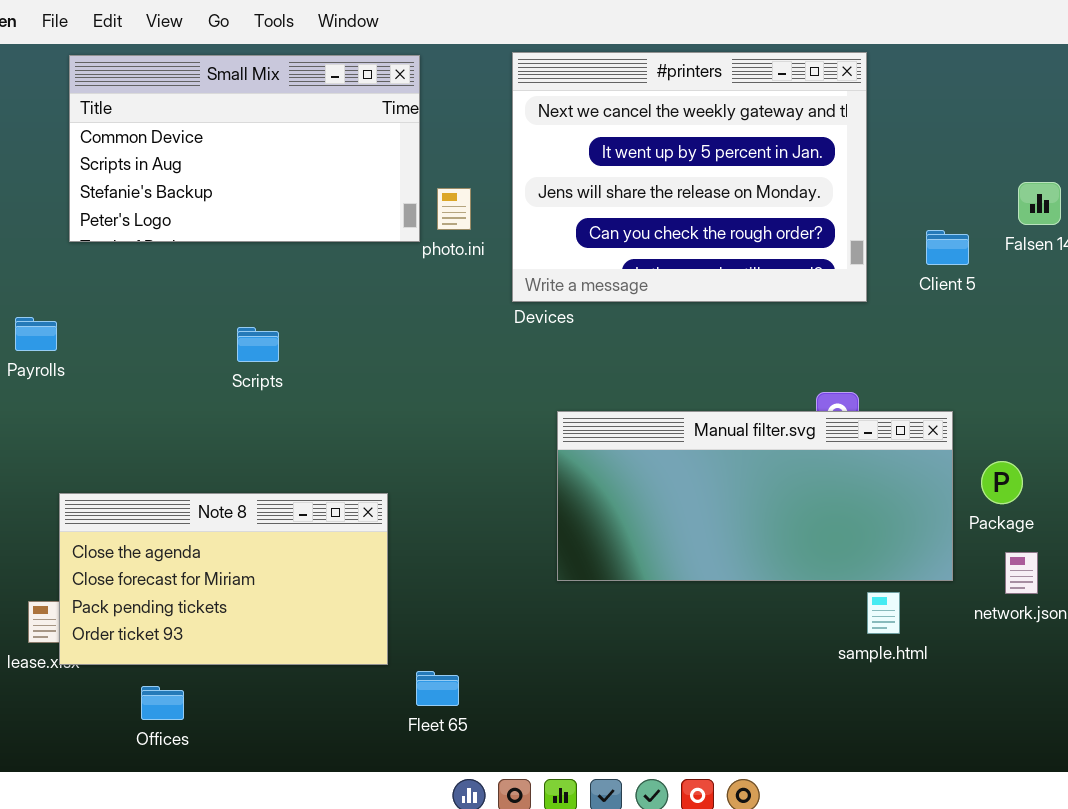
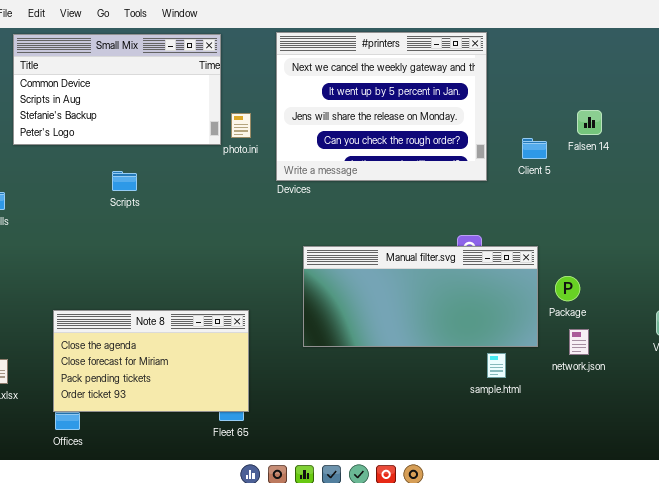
Scripts: [237,327,279,362] -> [112,171,137,191], moved
Note 8: [59,493,388,665] -> [53,310,249,412], moved

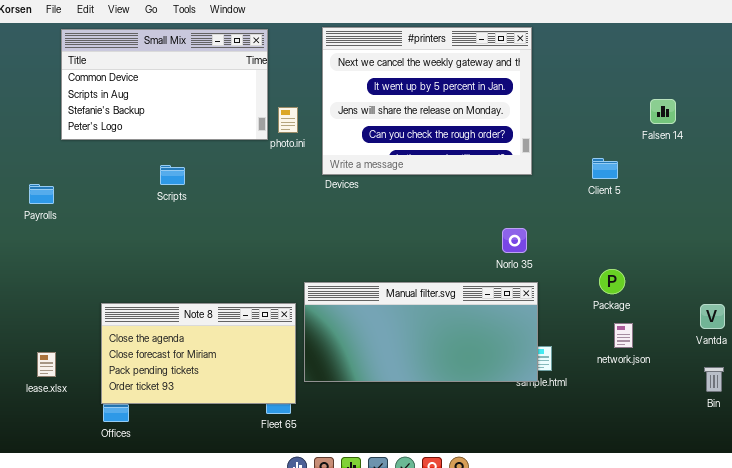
Falsen 14: [577,110,602,135] -> [650,99,676,124], moved
Client 5: [522,138,547,159] -> [592,158,618,179], moved
Manual filter.svg: [303,246,538,347] -> [304,282,538,382], moved

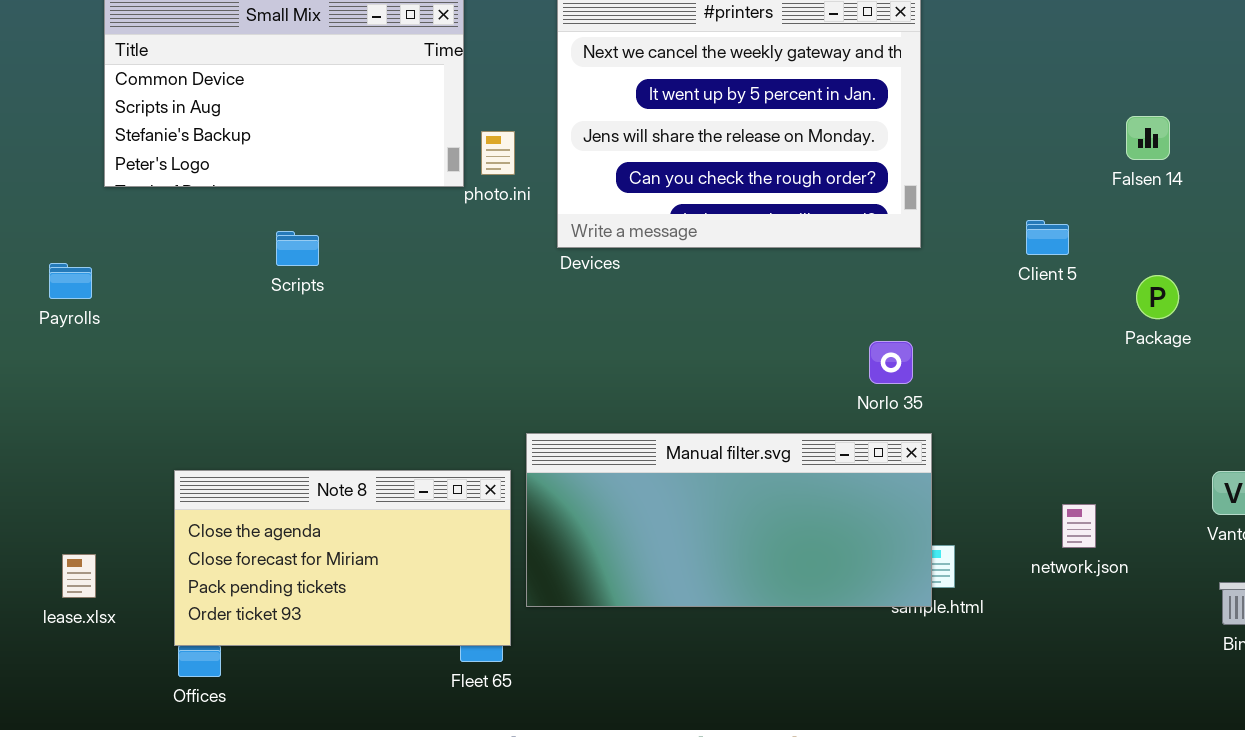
Package: [599,269,625,294] -> [1136,275,1179,319], moved

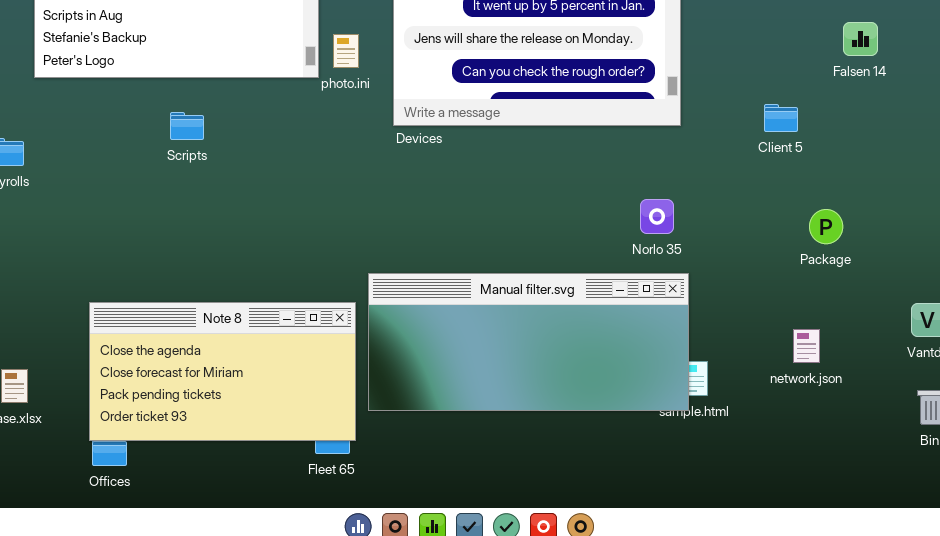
Package: [1136,275,1179,319] -> [809,209,843,244], moved

